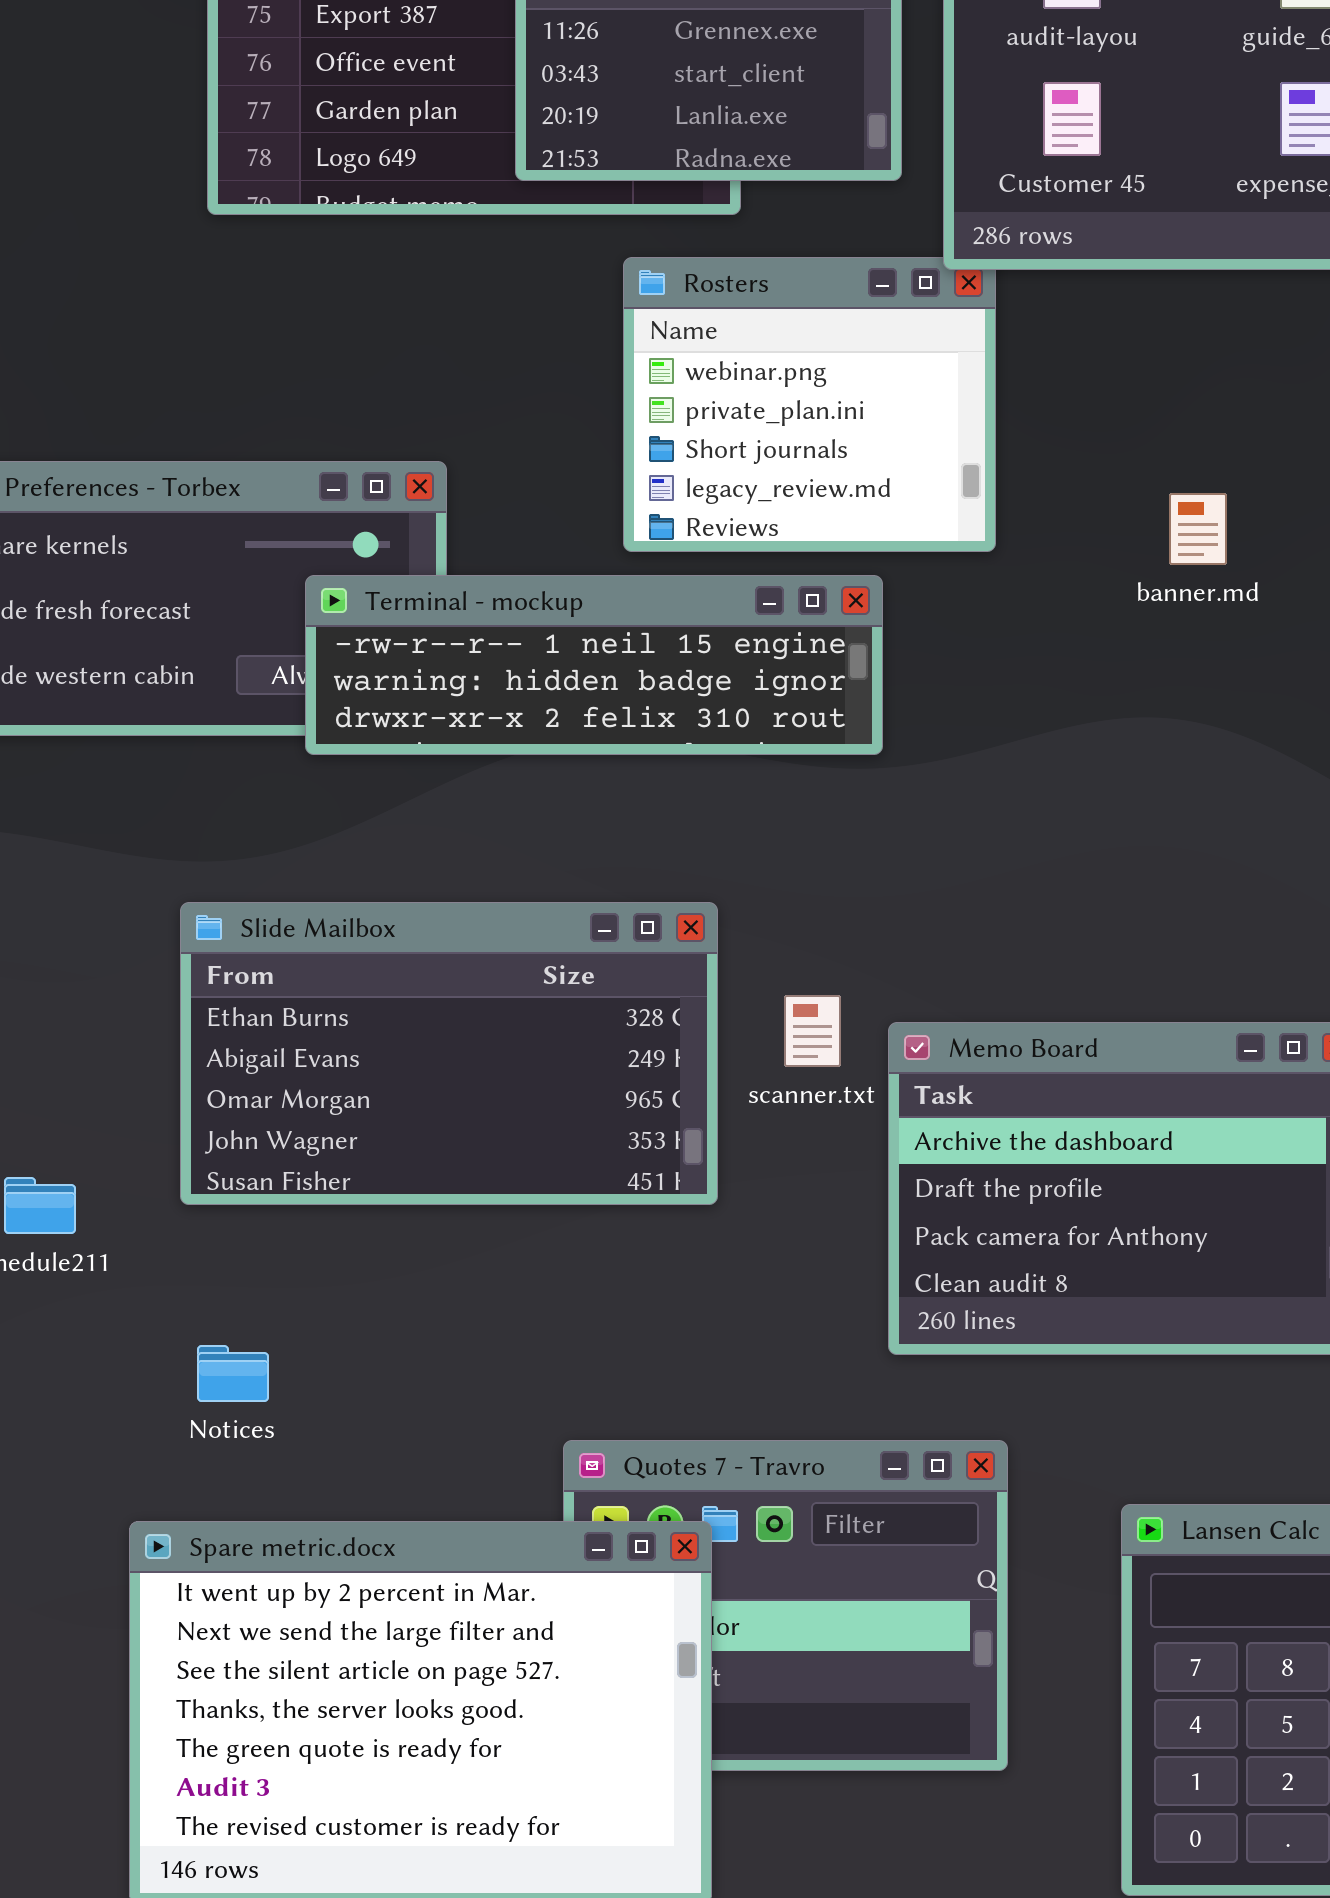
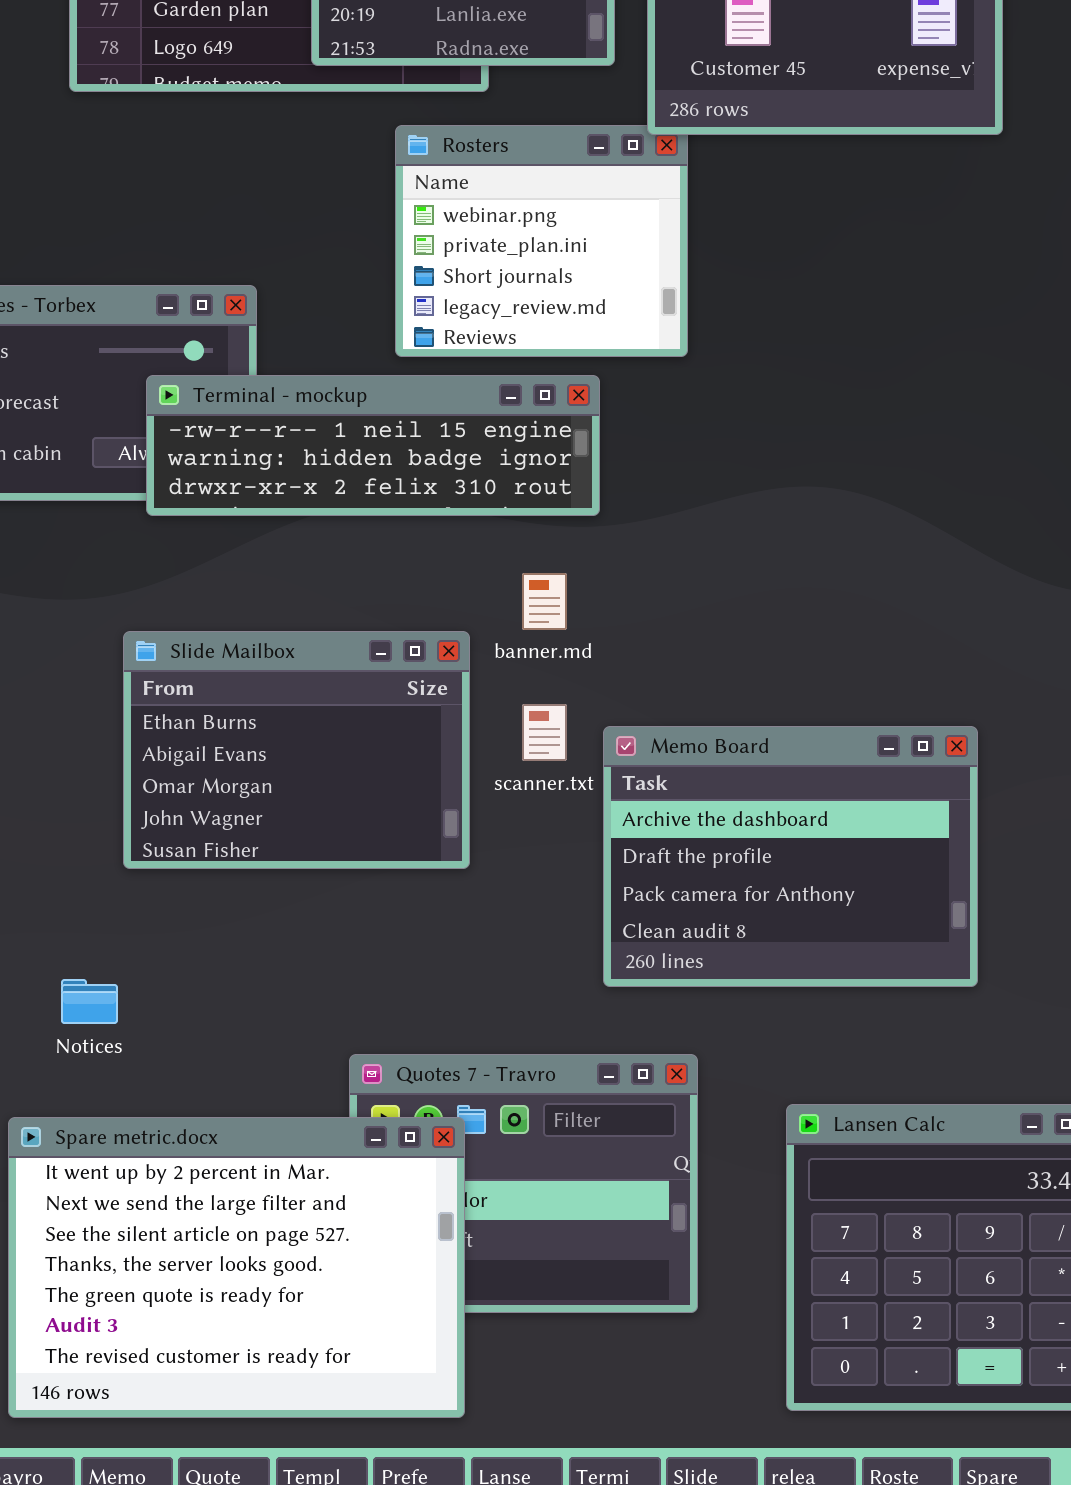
banner.md: [1169,493,1227,565] -> [522,573,567,630], moved
Slide Mailbox: [180,902,718,1205] -> [123,631,470,869], resized

